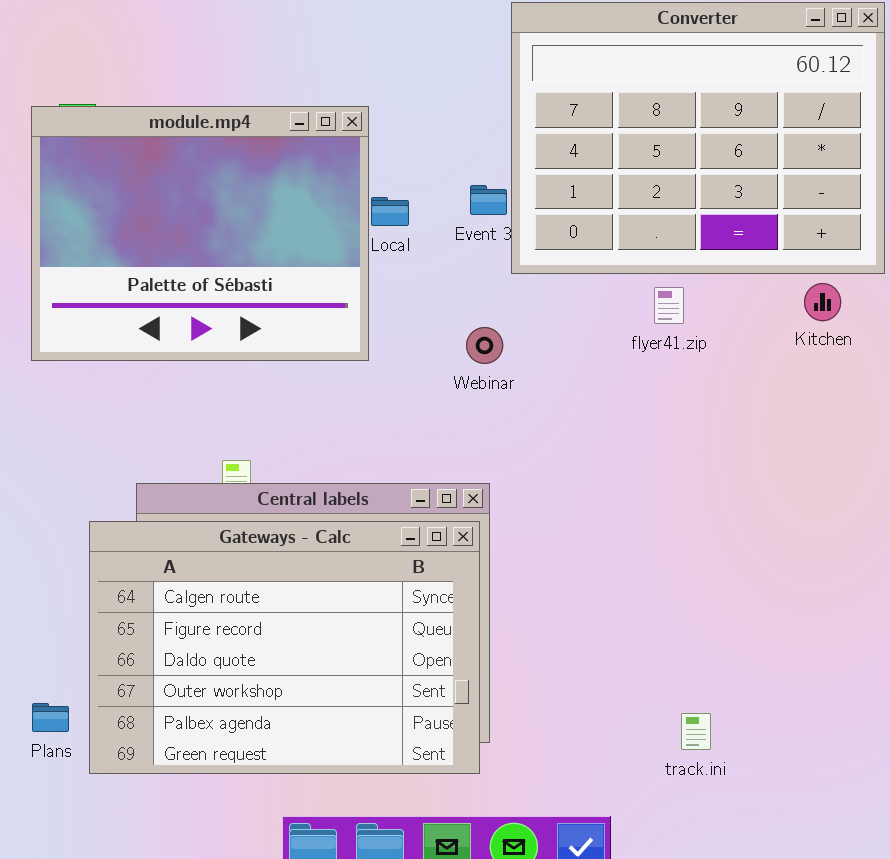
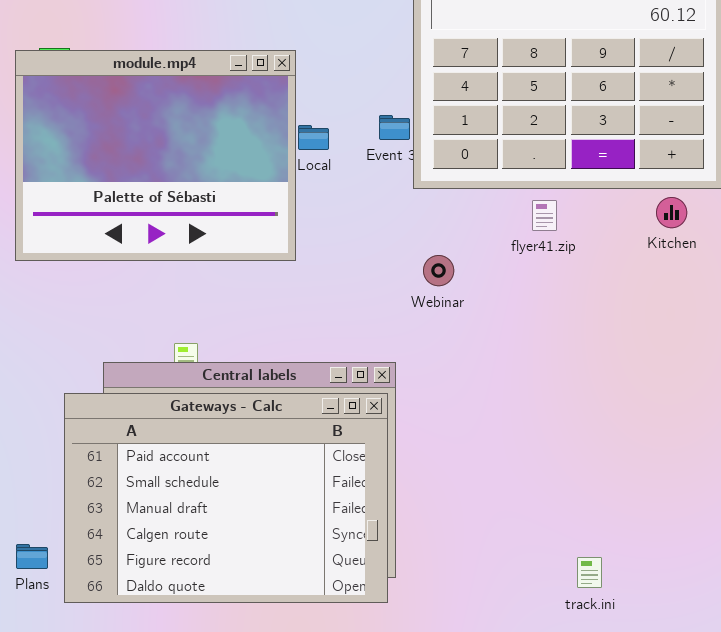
Webinar: [466,327,503,364] -> [423,255,454,286], moved
Gateways - Calc: [89,521,480,774] -> [64,393,388,603], scrolled up 3 rows
track.ini: [681,713,711,750] -> [577,557,602,588], moved

